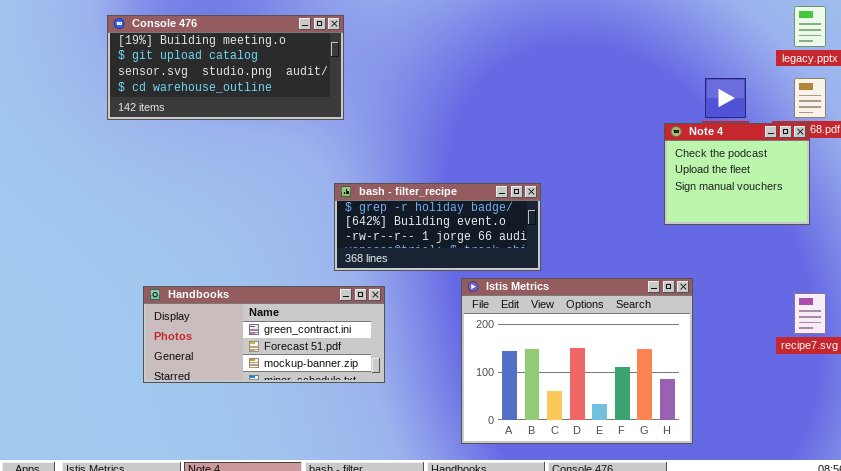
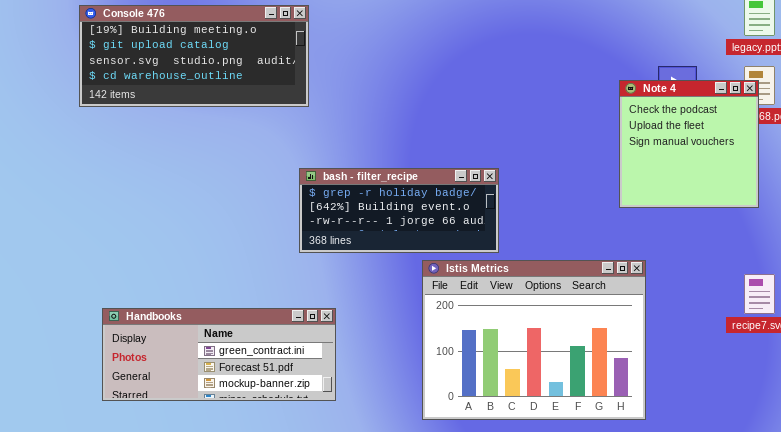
Note 4: [664,123,810,225] -> [619,80,759,208], resized
Handbooks: [143,286,385,383] -> [102,308,336,401], moved

